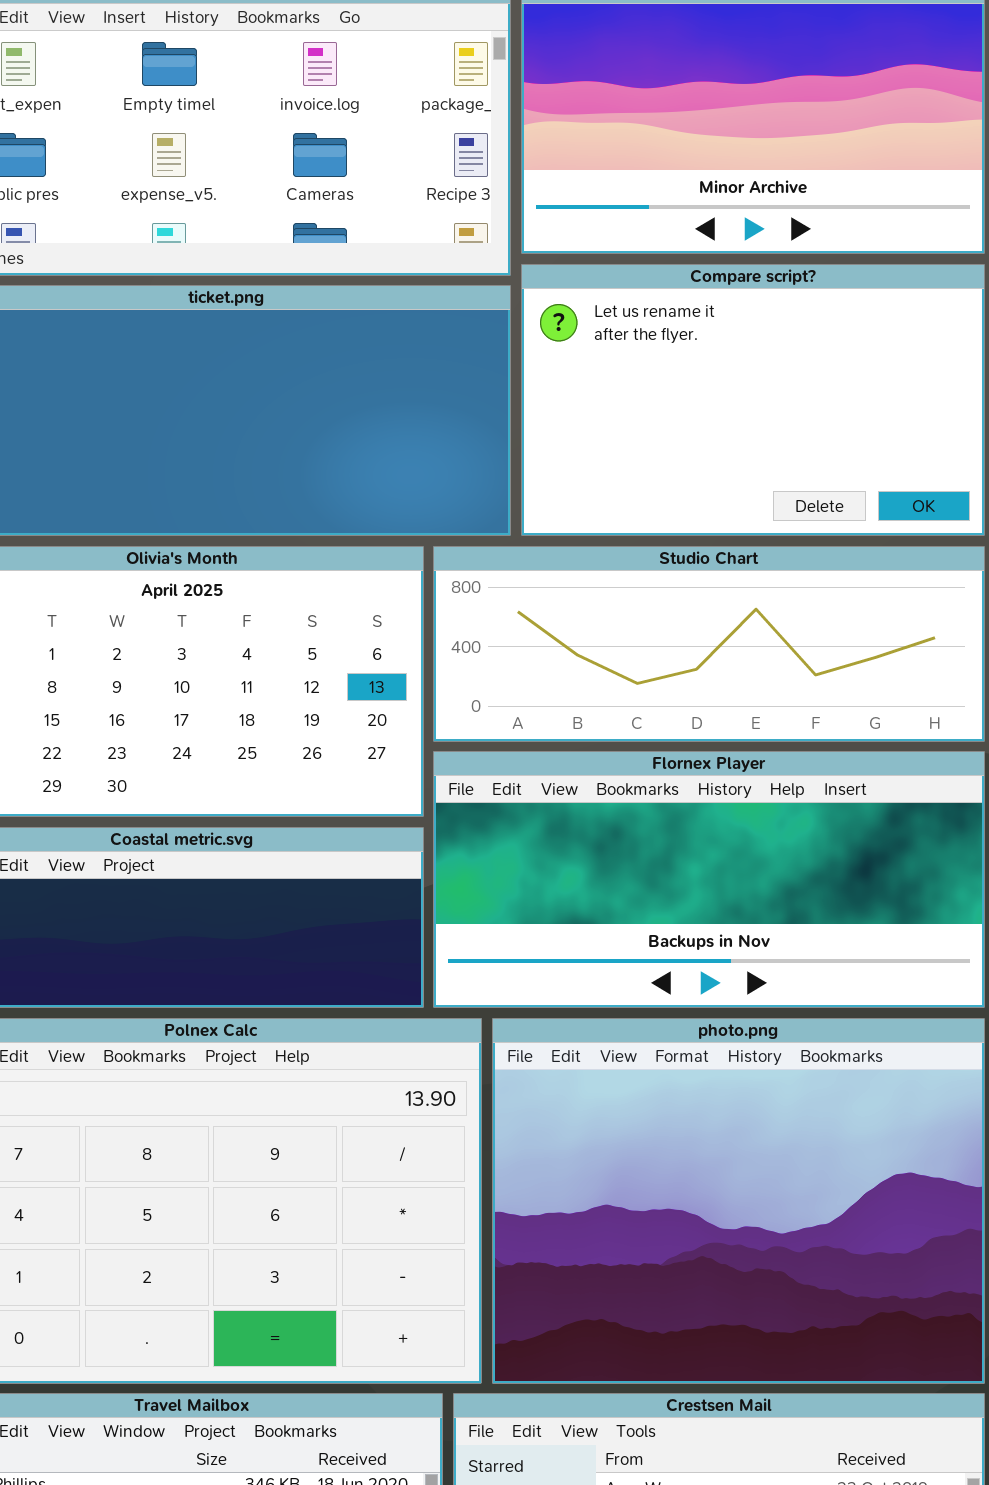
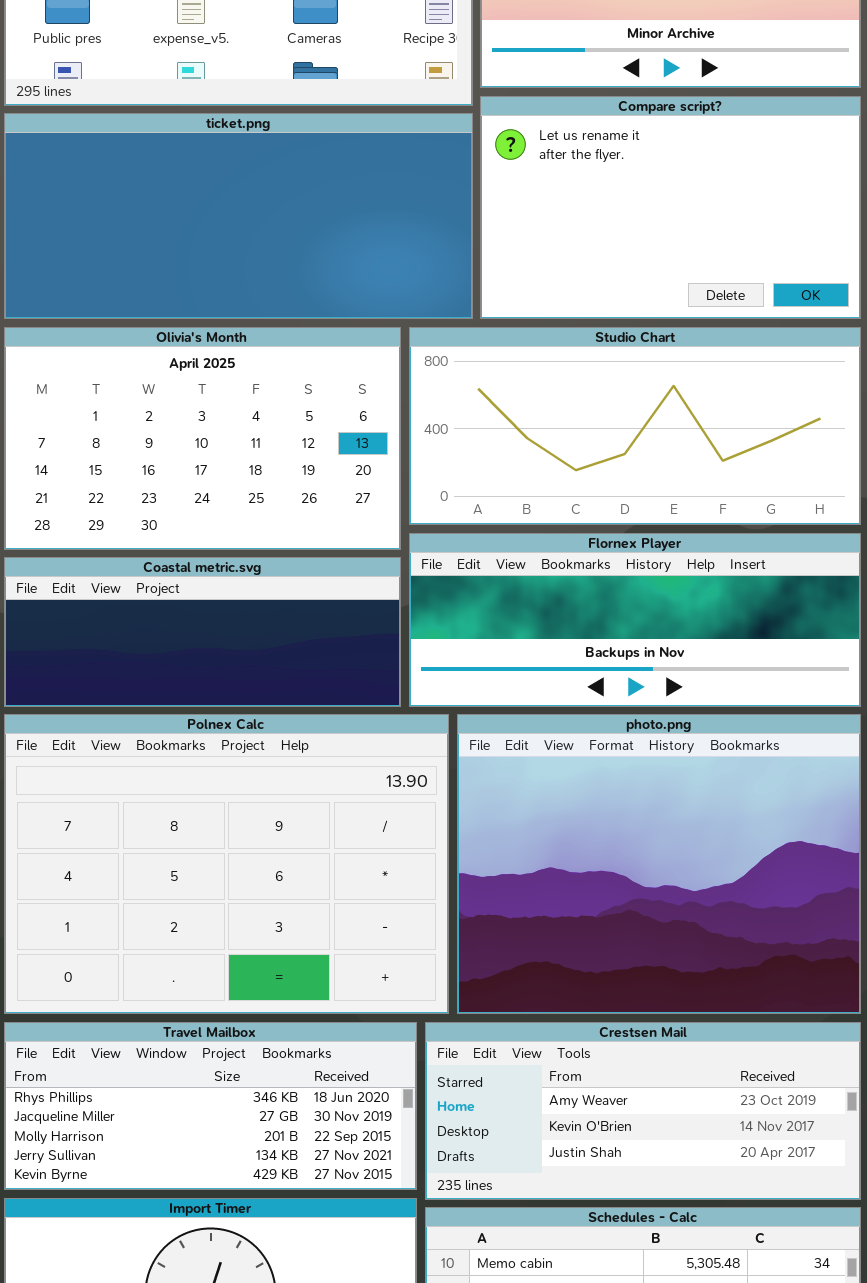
Studio Chart: [433,546,985,742] -> [409,327,861,525], resized
Flornex Player: [433,751,985,1008] -> [409,533,861,707], resized

